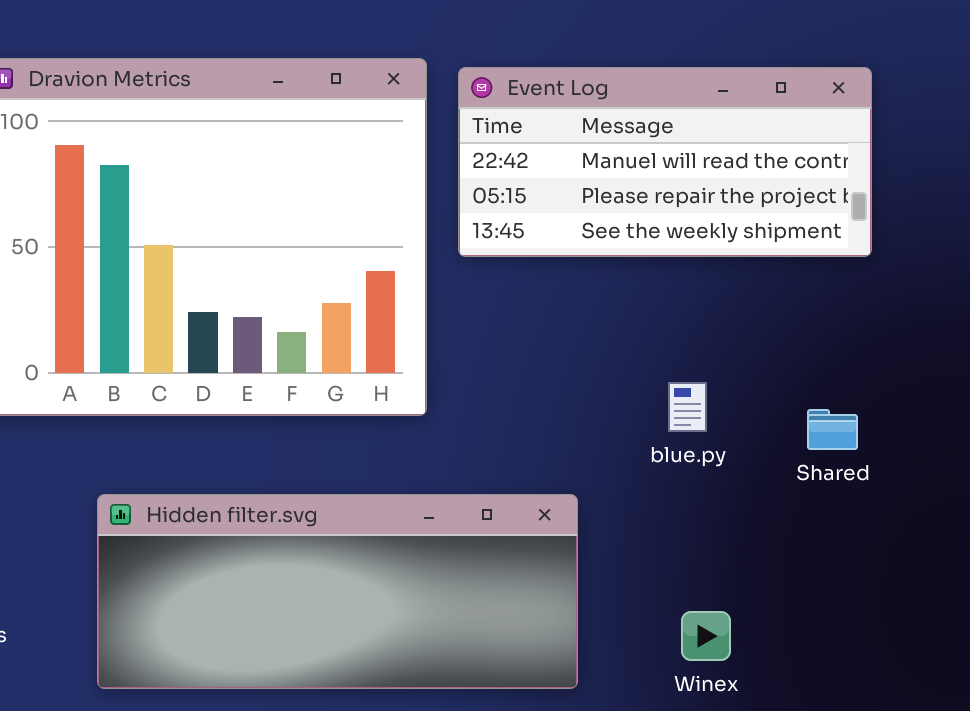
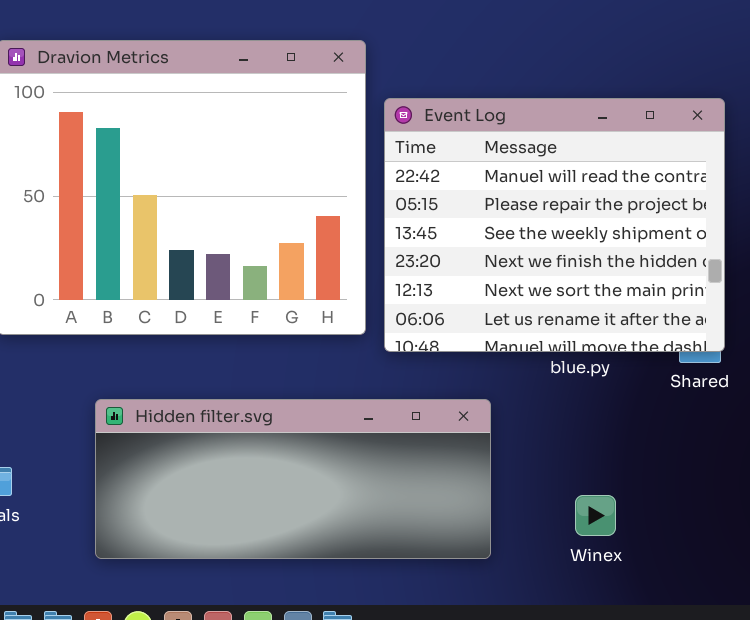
Event Log: [458,67,872,257] -> [384,98,725,352], moved, resized

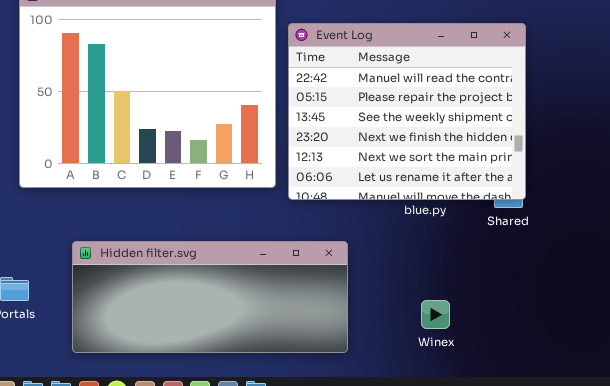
Hidden filter.svg: [95,399,491,559] -> [72,241,348,353], moved

